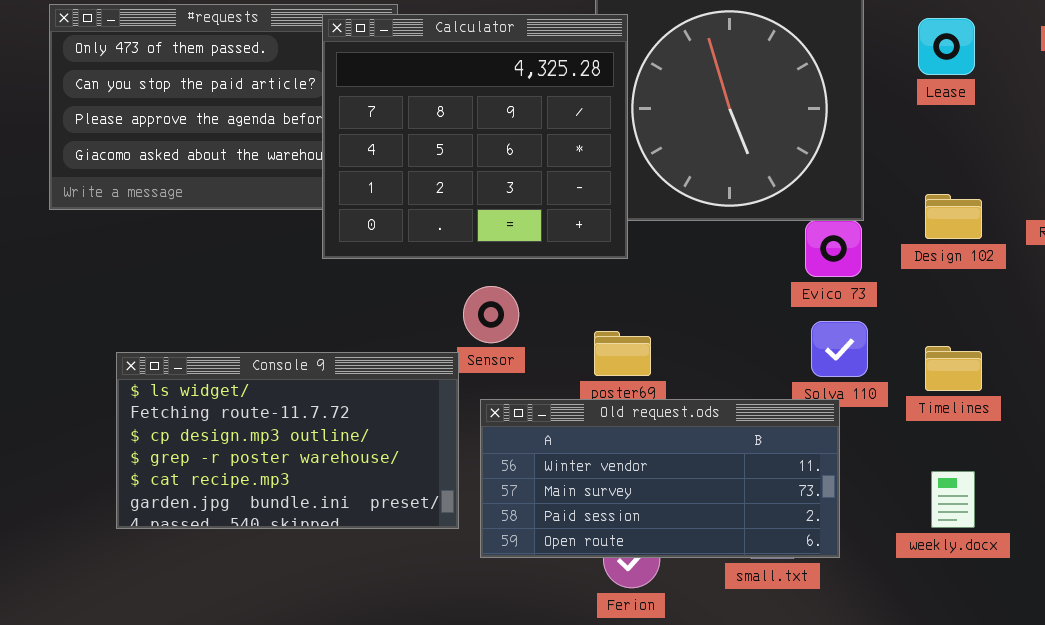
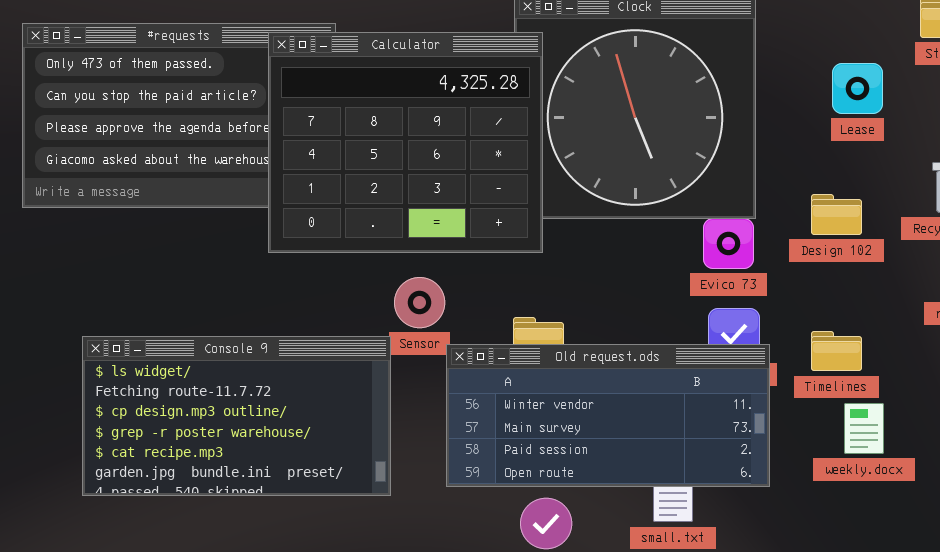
Lease: [918,18,975,75] -> [832,63,883,114], moved
Old request.ods: [480,399,840,558] -> [446,344,770,487], moved
weekly.docx: [931,471,975,528] -> [844,403,884,454], moved

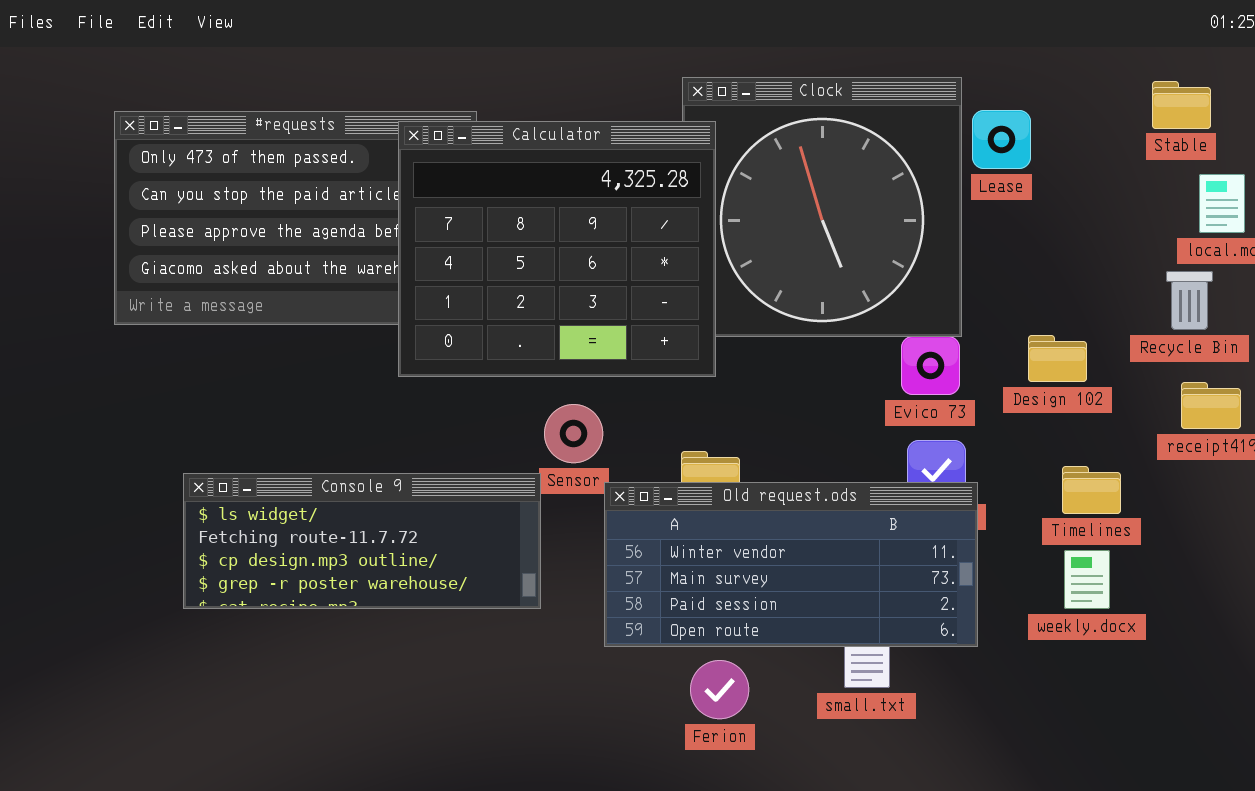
Lease: [832,63,883,114] -> [972,110,1031,169], moved
Design 102: [811,194,862,235] -> [1028,335,1087,382], moved
Timelines: [811,331,862,371] -> [1062,466,1121,514], moved
Console 9: [82,336,391,496] -> [183,473,541,609], resized

